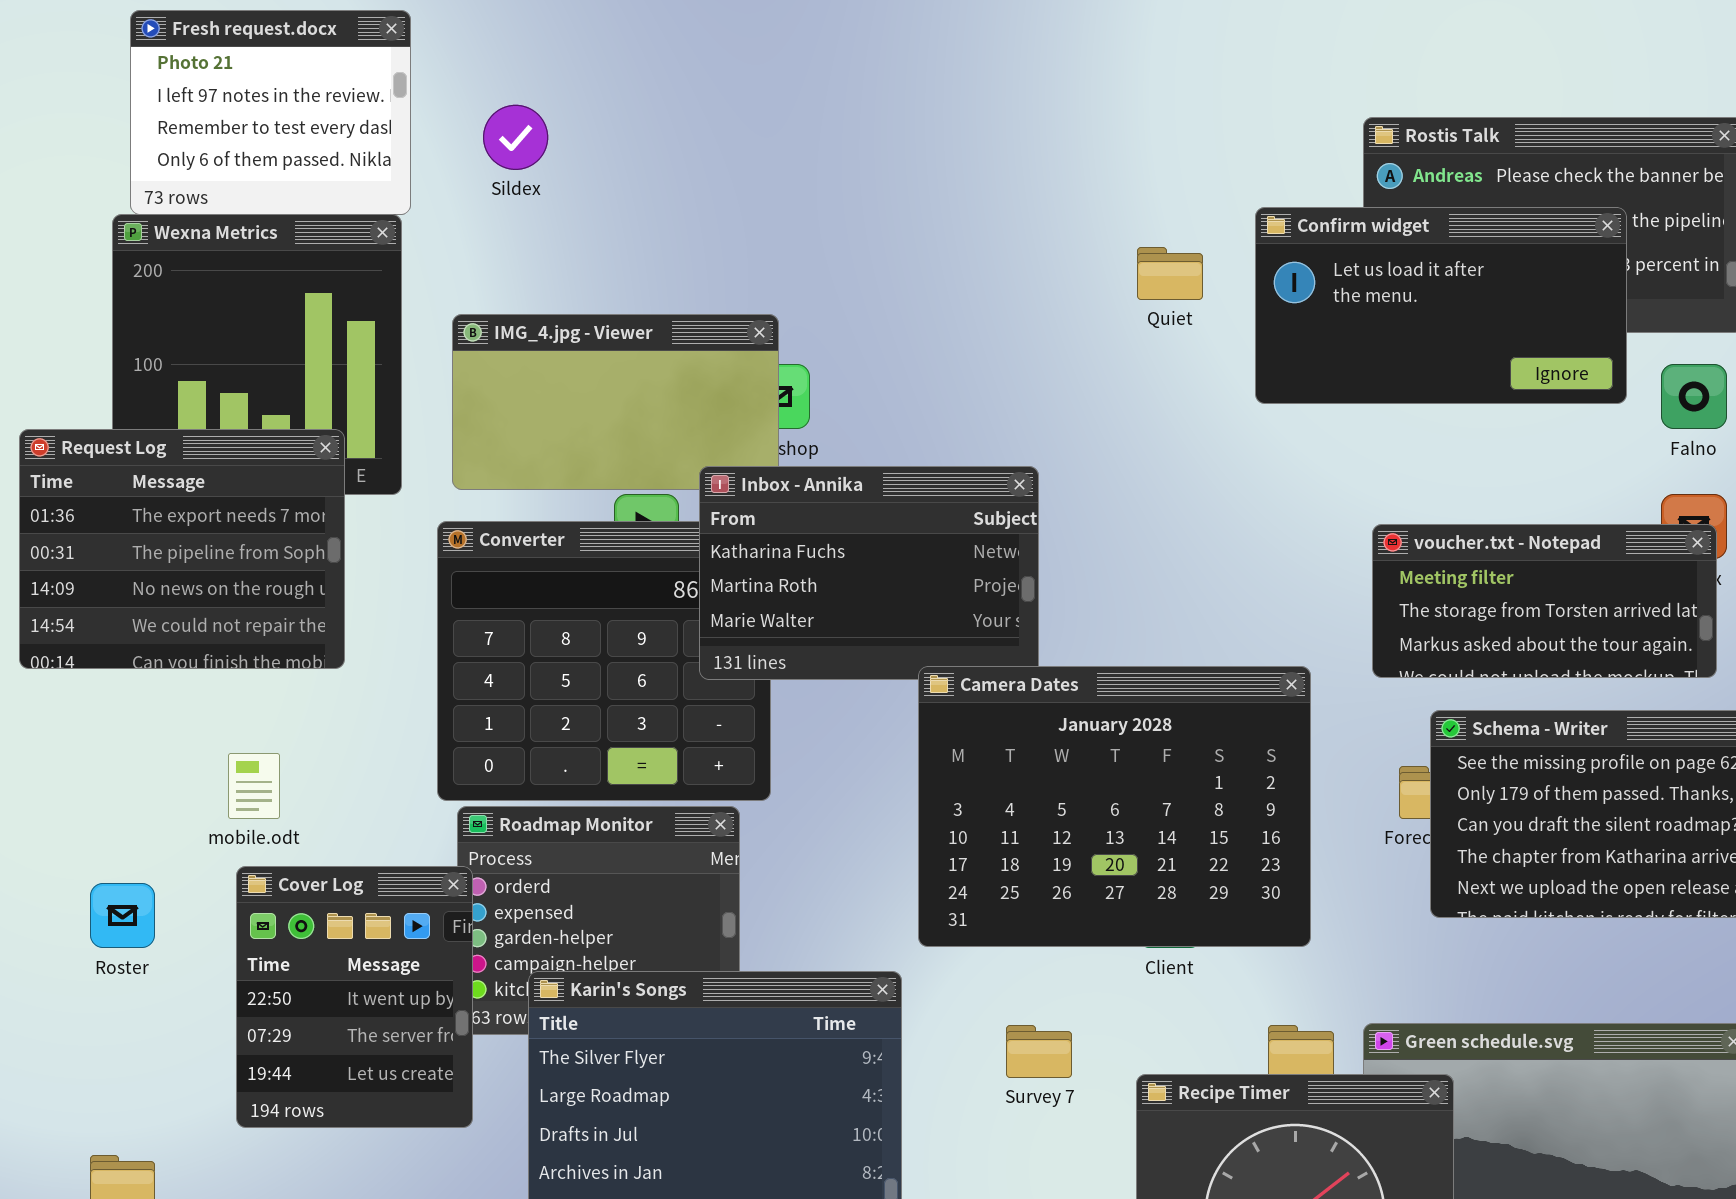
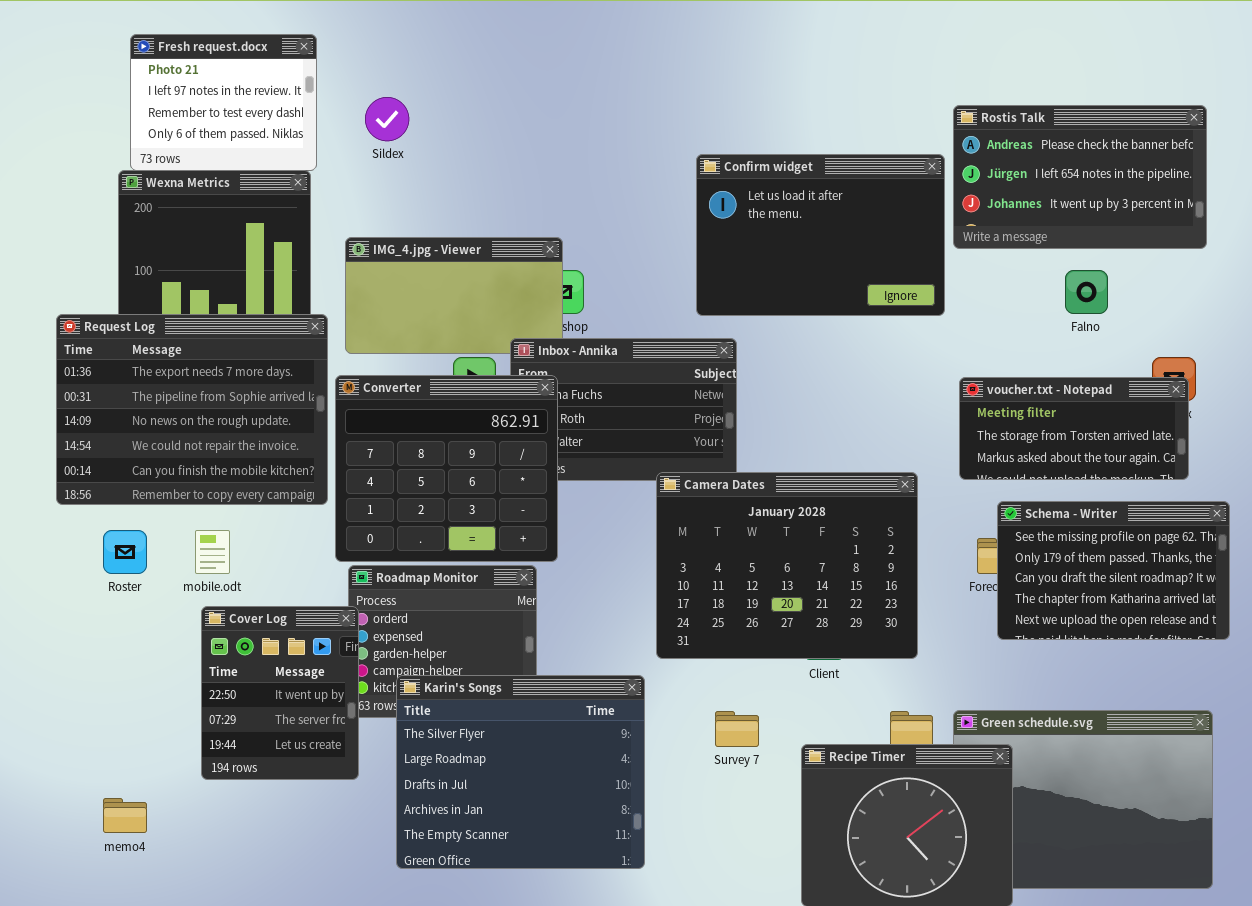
Confirm widget: [1255,207,1627,404] -> [696,154,945,316], moved, resized
Falno: [1661,364,1727,429] -> [1065,270,1108,314], moved
Request Log: [19,429,345,669] -> [56,314,328,505], resized
Converter: [437,521,771,801] -> [335,375,558,562], raised
Roster: [90,883,155,948] -> [103,530,147,574], moved

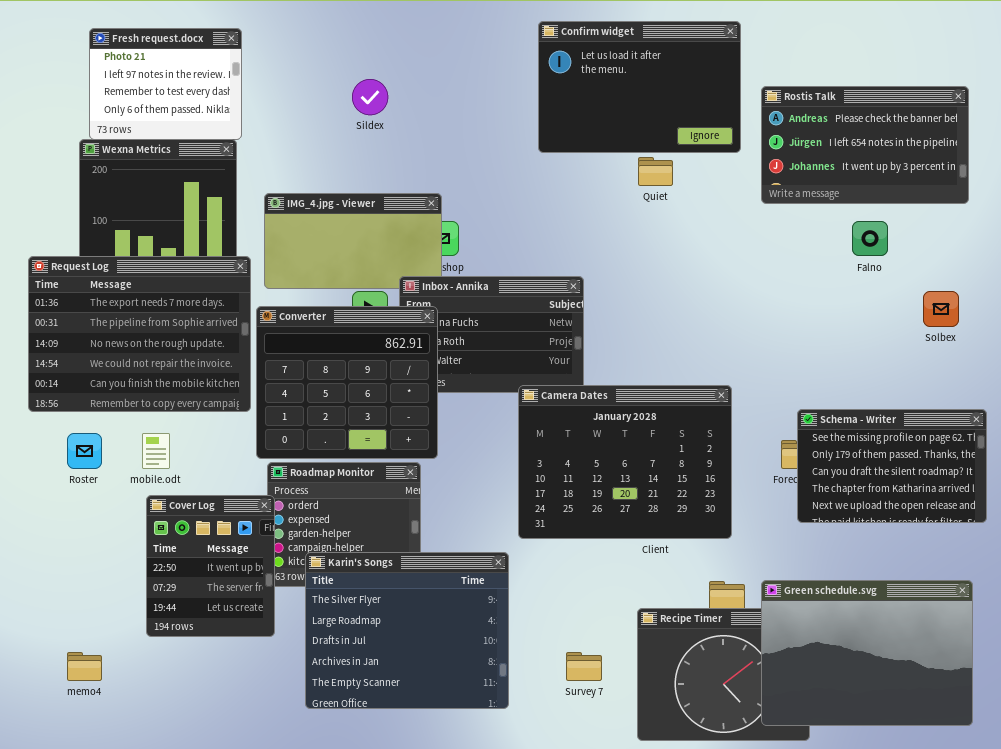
Sildex: [365,97,409,141] -> [352,79,388,115], moved
Confirm widget: [696,154,945,316] -> [538,21,741,153], moved
voucher.txt - Notepad: [959,377,1189,480] -> none, closed
Green schedule.svg: [953,710,1213,889] -> [761,580,973,726], raised
Survey 7: [715,711,759,747] -> [566,652,602,681], moved

